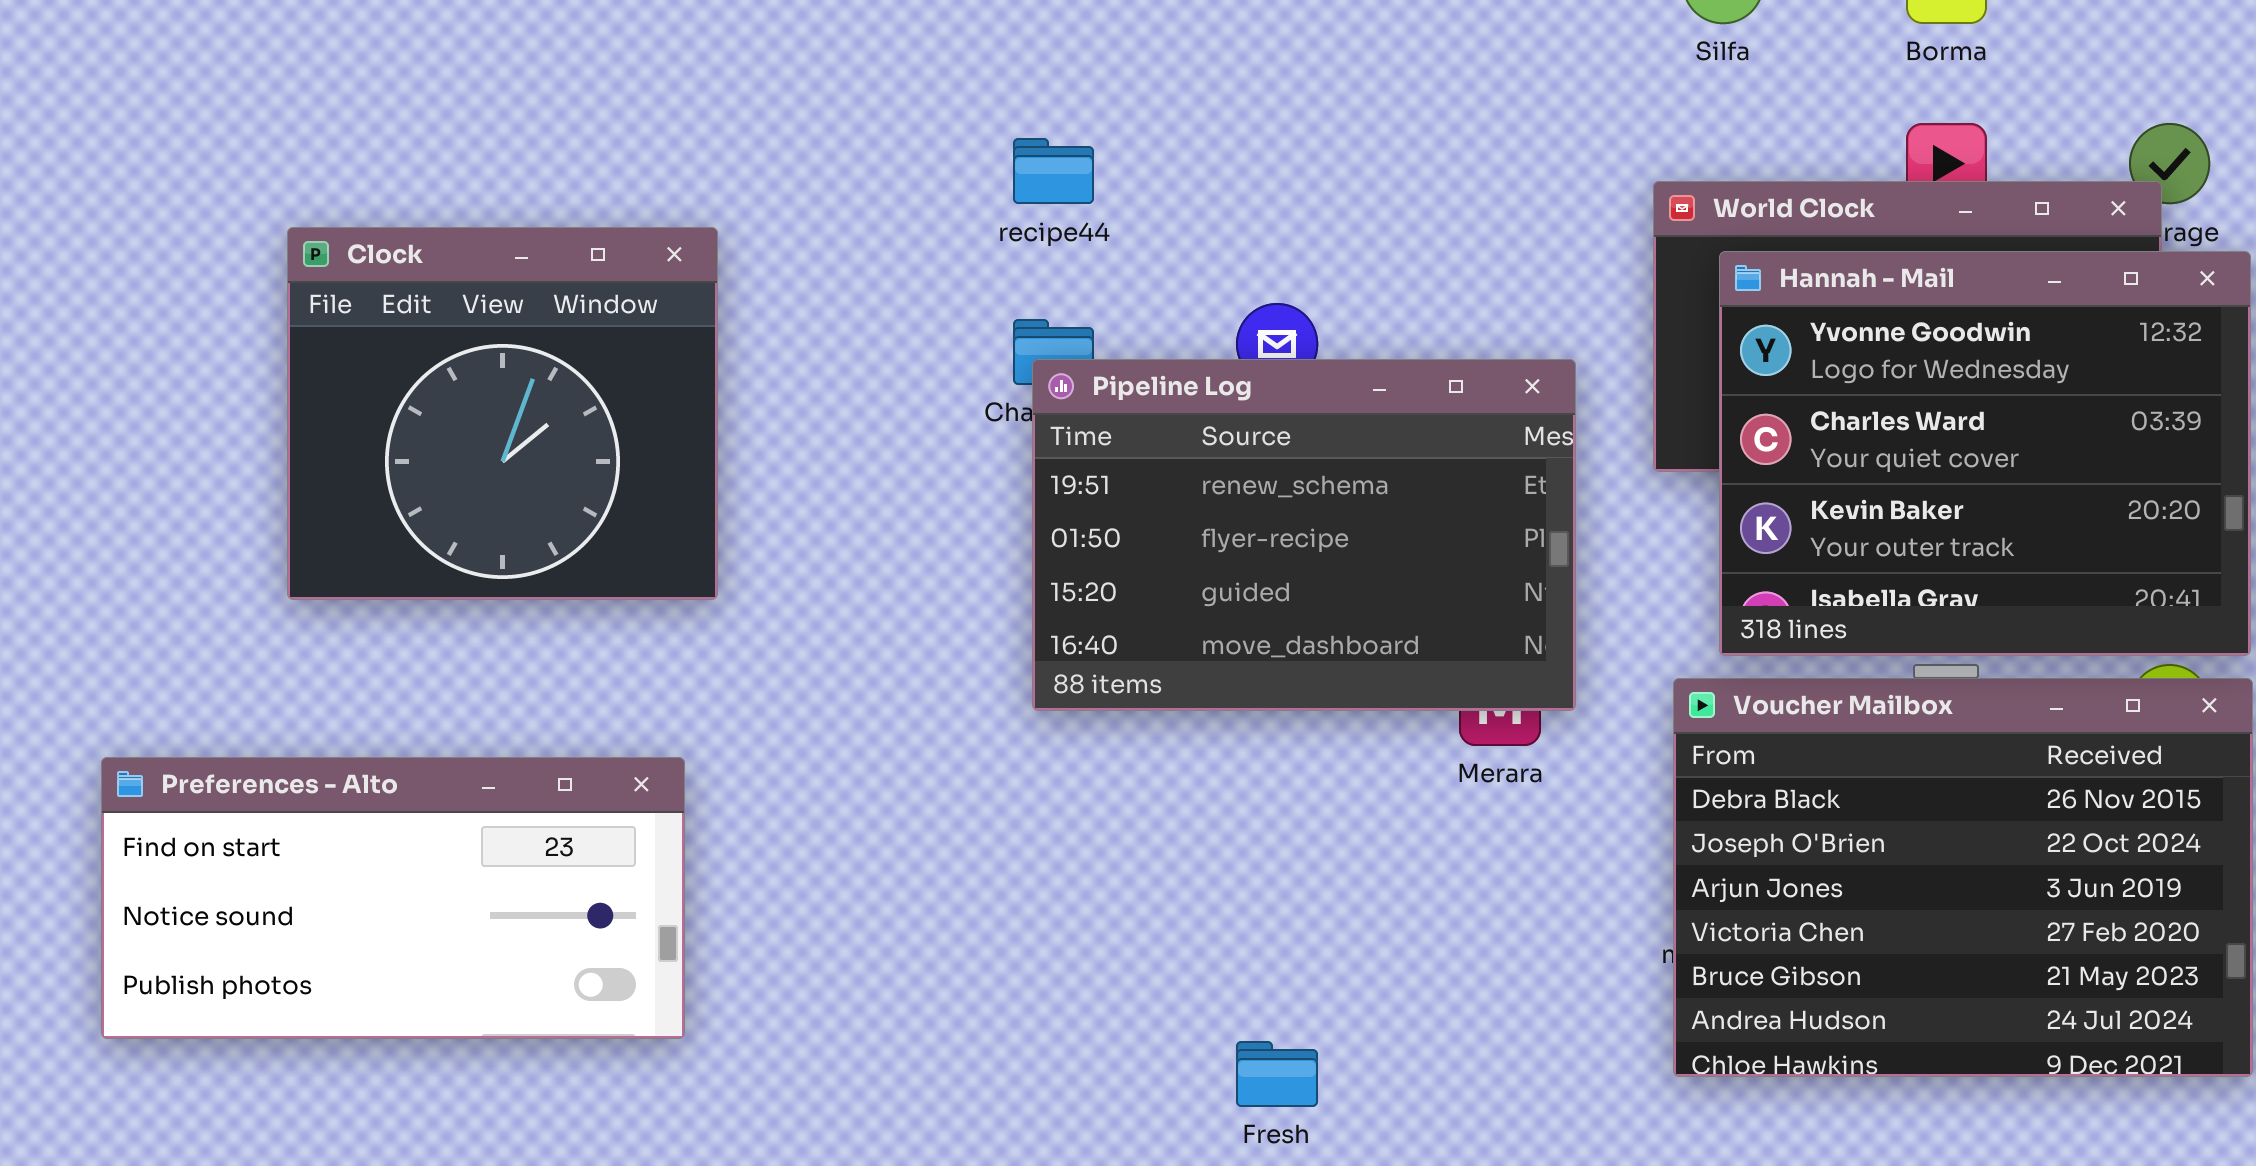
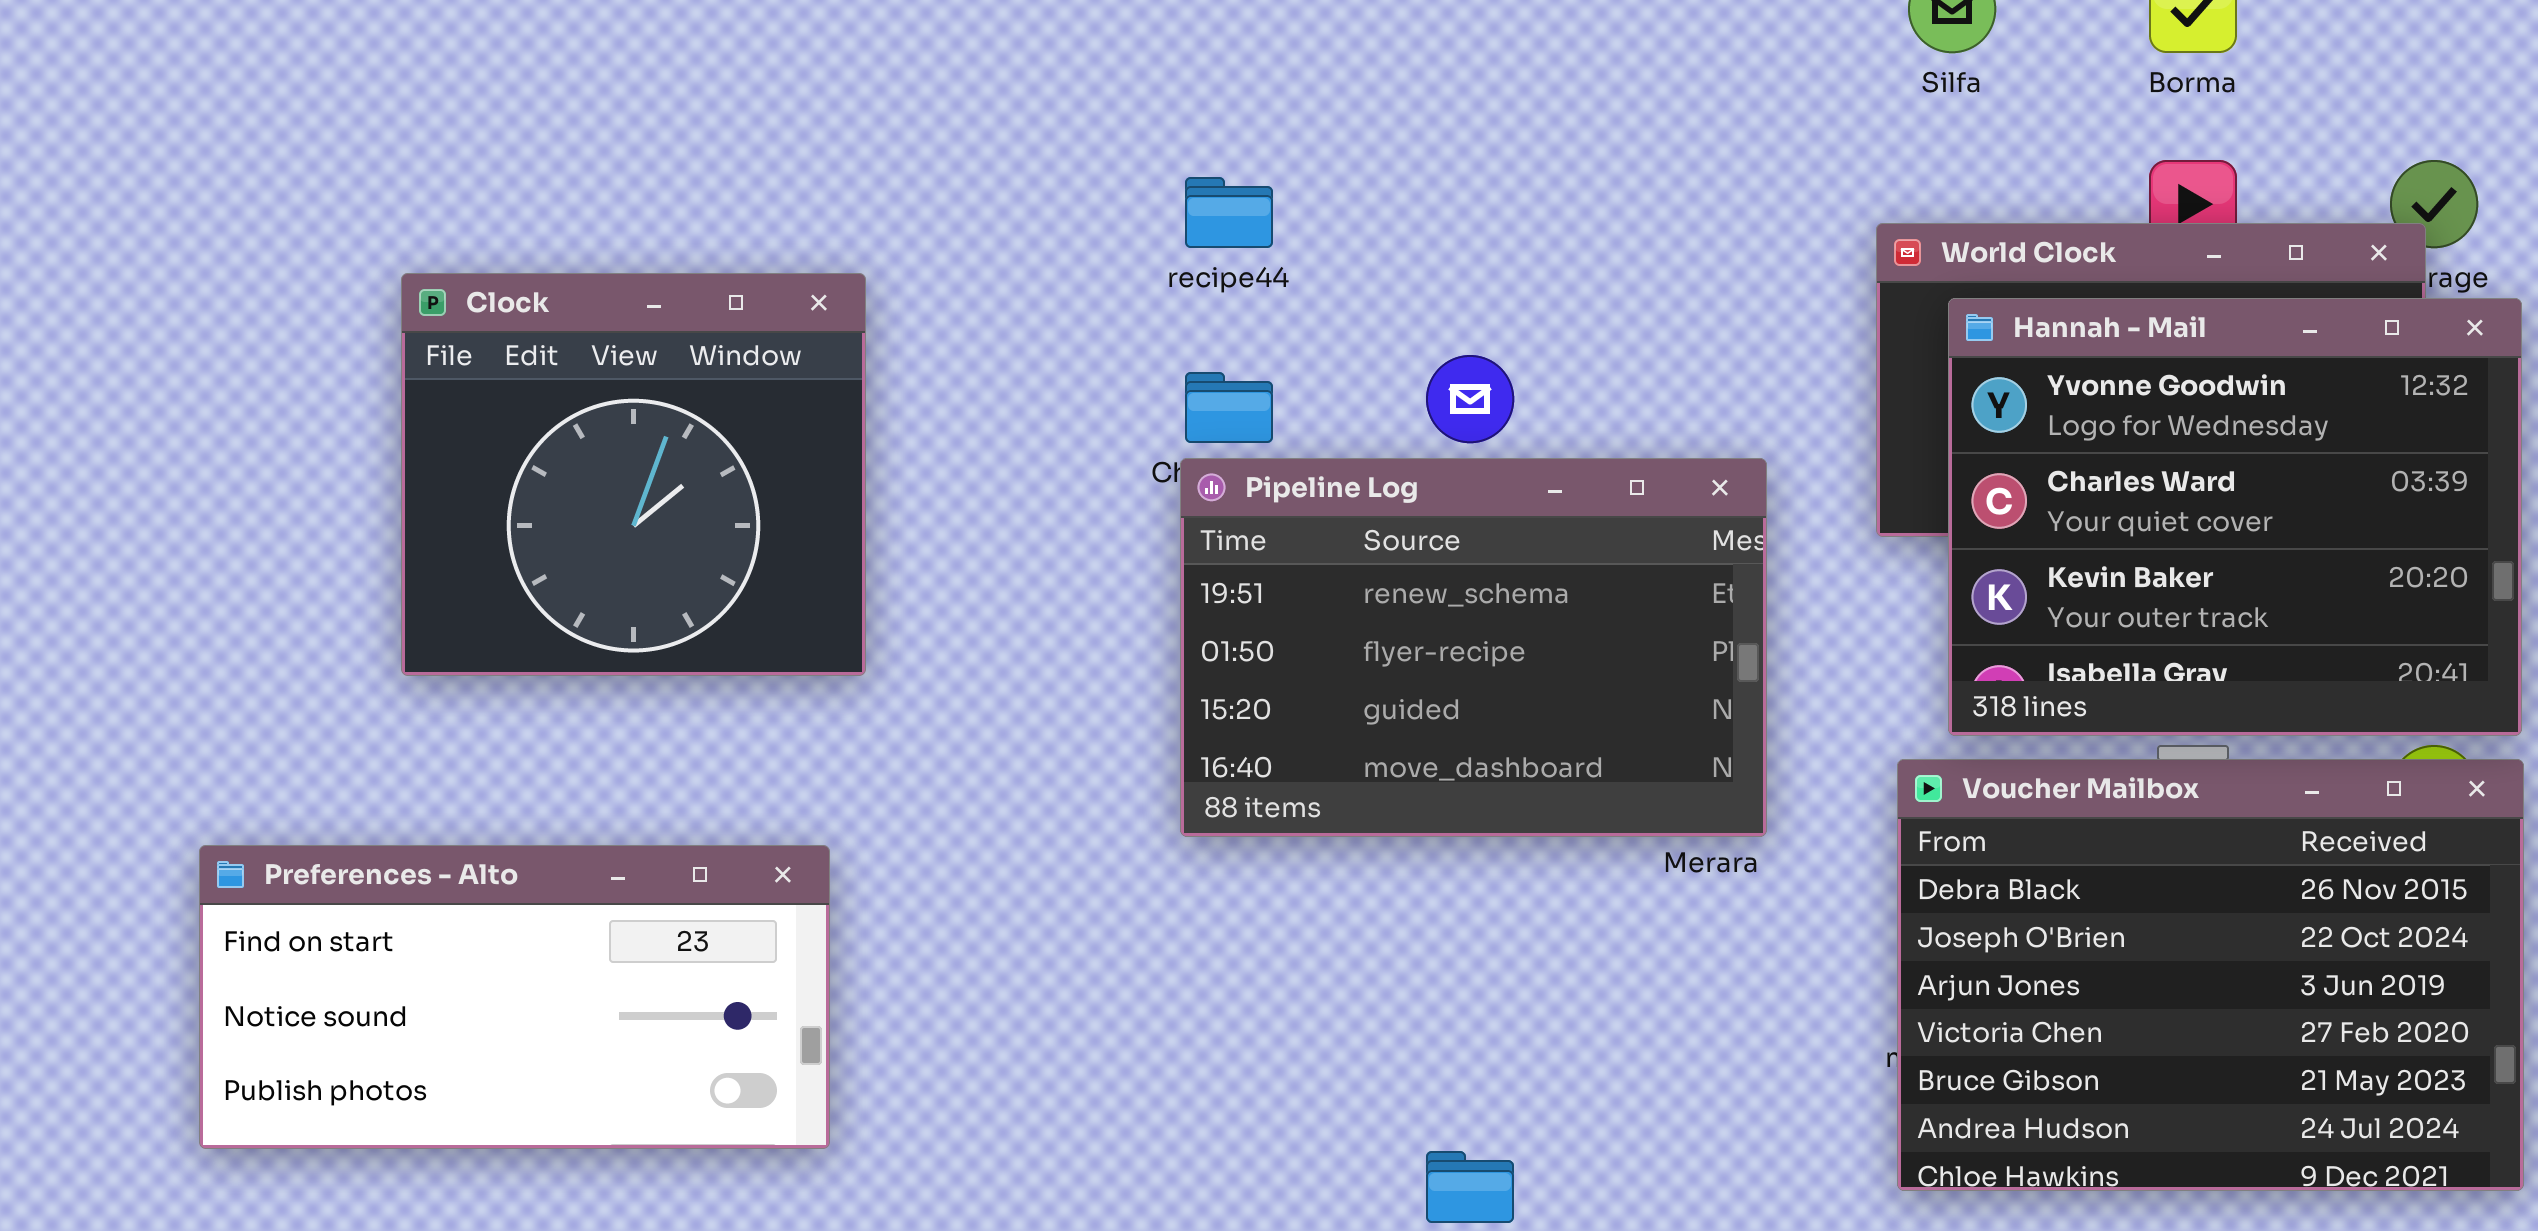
Pipeline Log: [1032,359,1576,711] -> [1180,458,1767,837], moved

